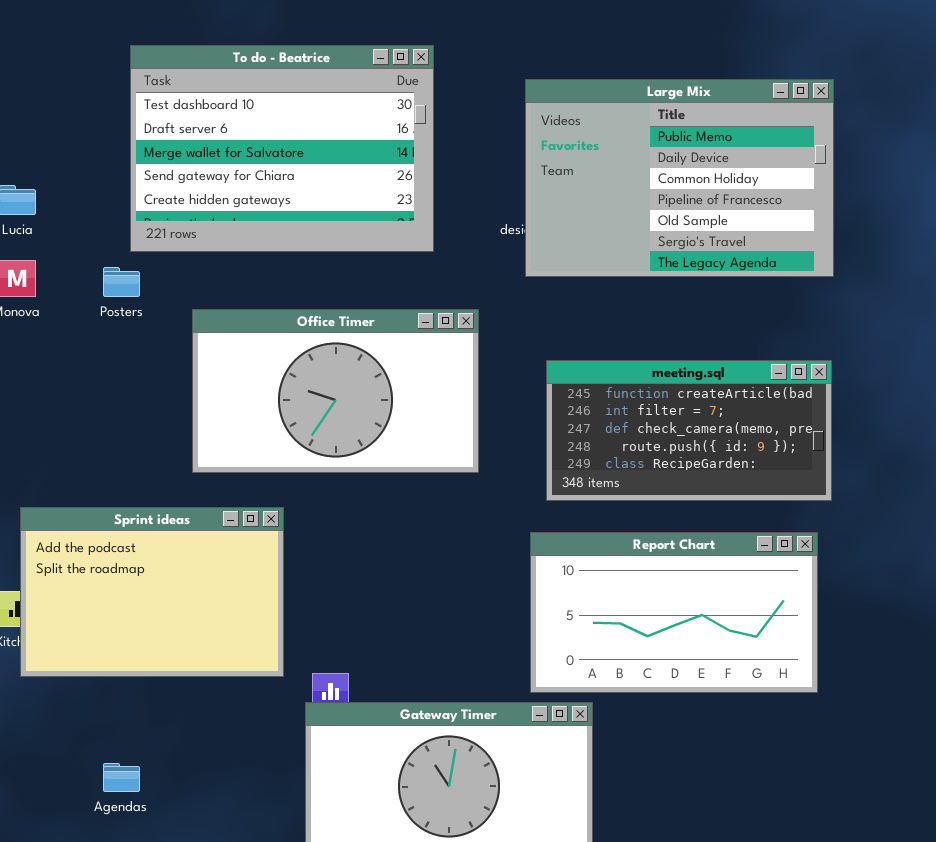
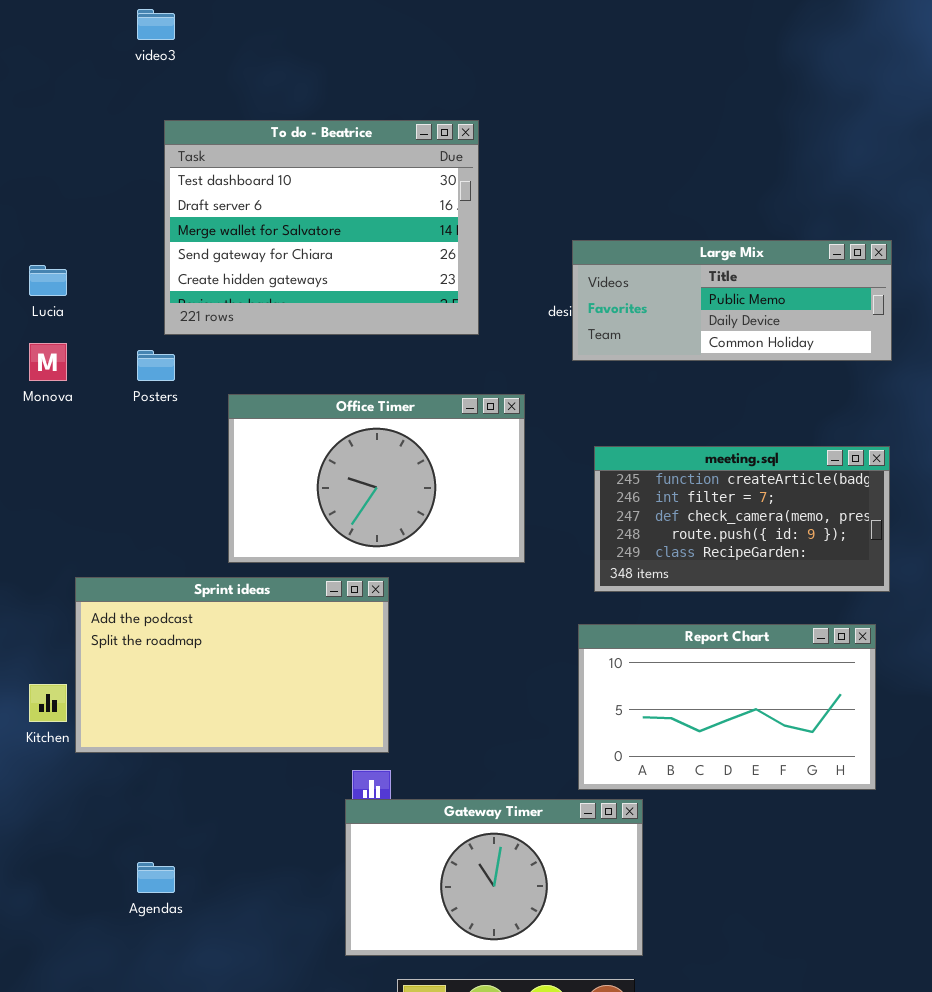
Large Mix: [525,79,834,277] -> [572,240,892,361], resized
Sprint ideas: [20,507,284,677] -> [75,577,389,753], moved, resized

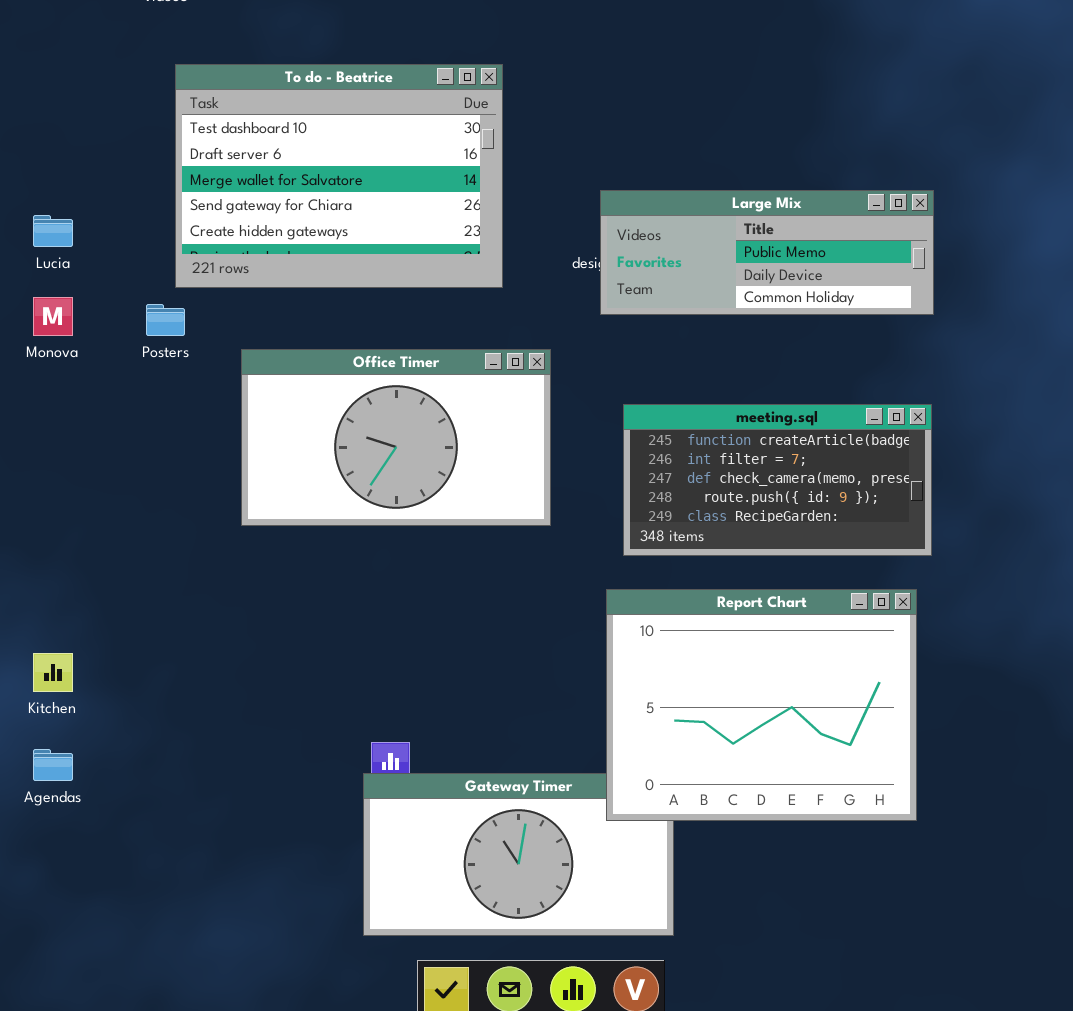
Sprint ideas: [75,577,389,753] -> none, closed
Report Chart: [578,624,876,790] -> [606,589,917,821], resized
Agendas: [137,862,175,893] -> [33,749,73,781], moved

